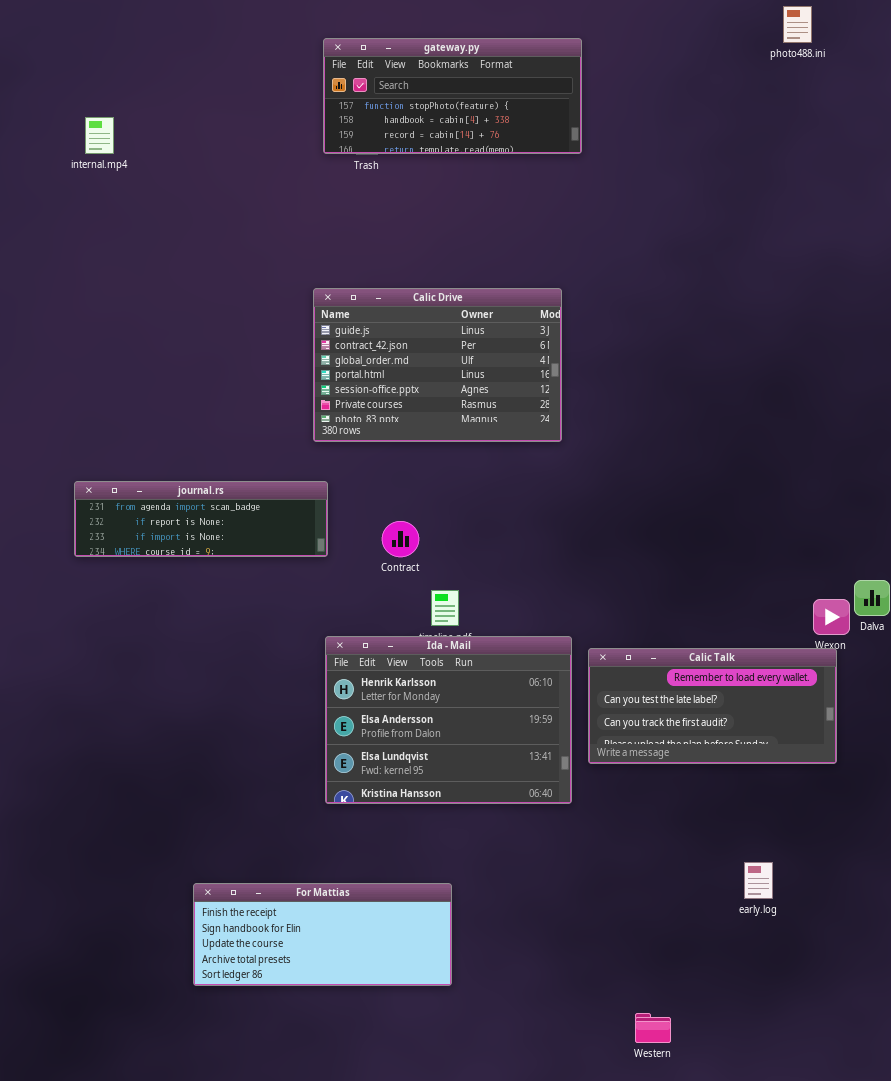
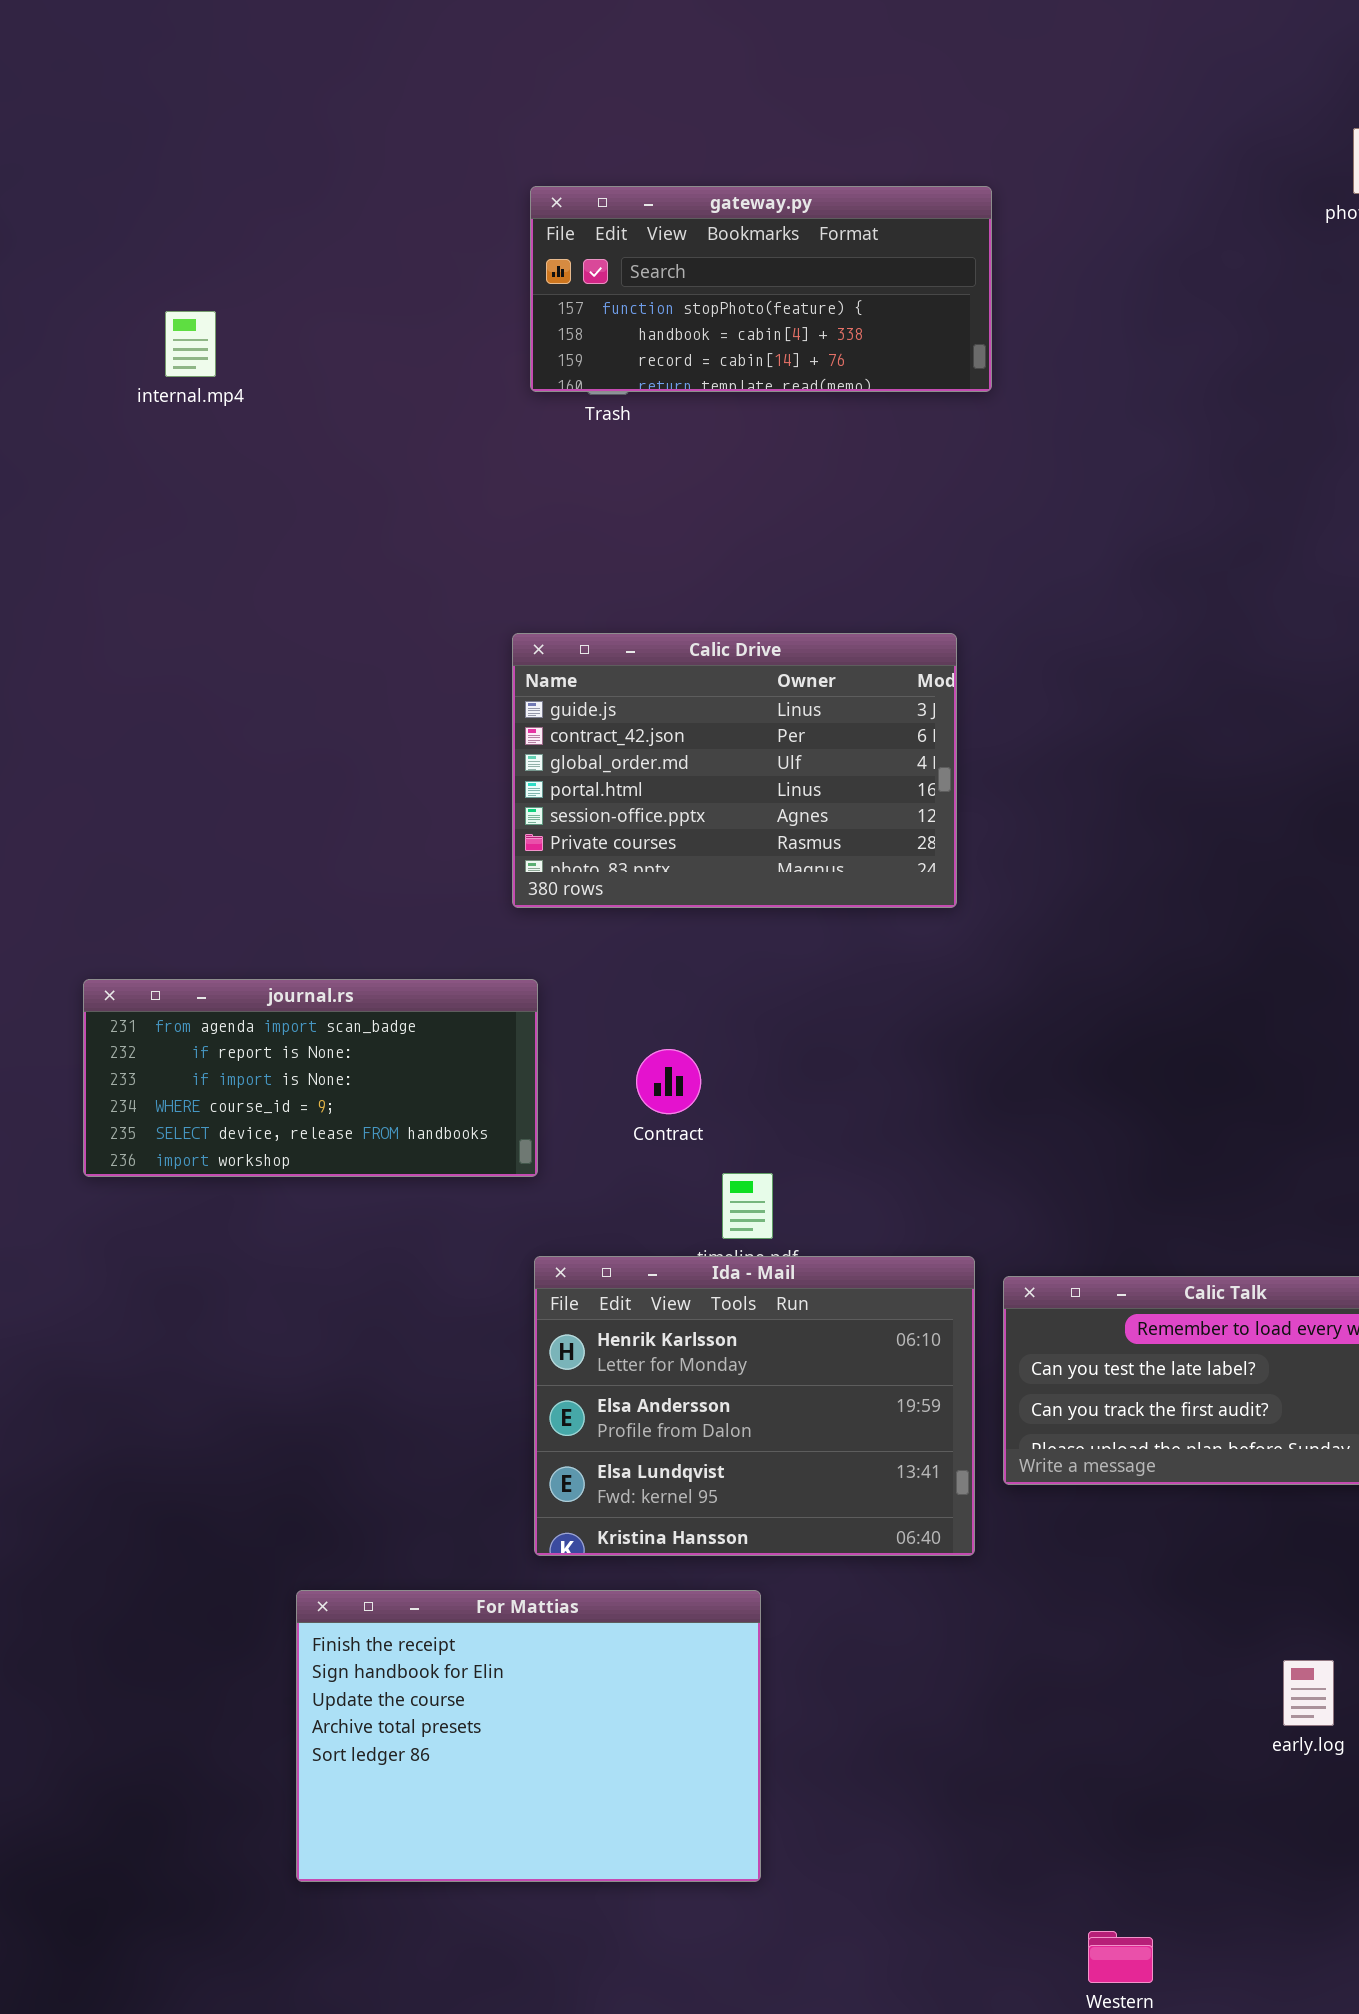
internal.mp4: [85,117,114,154] -> [165,311,216,377], moved
journal.rs: [74,481,328,557] -> [83,979,538,1177], resized
For Mattias: [193,883,452,986] -> [296,1590,761,1882], resized

